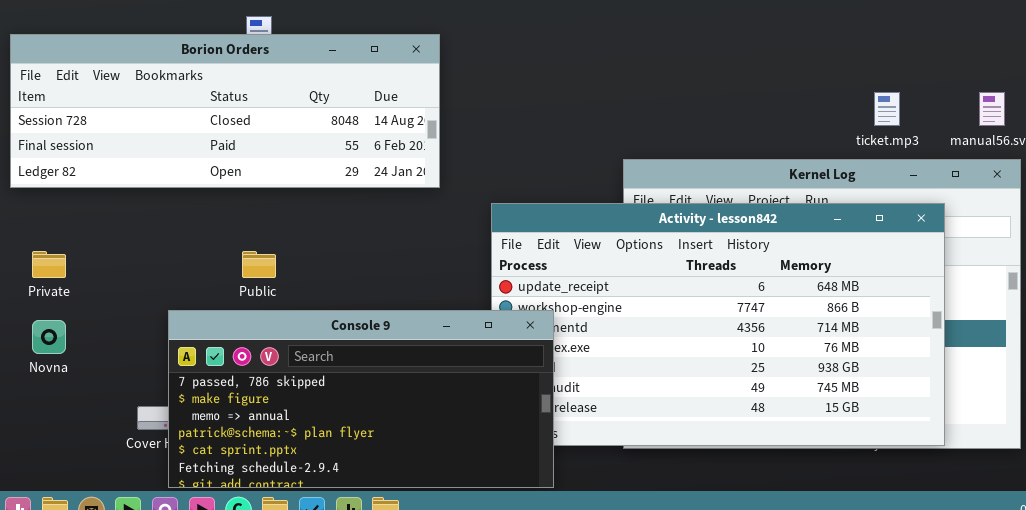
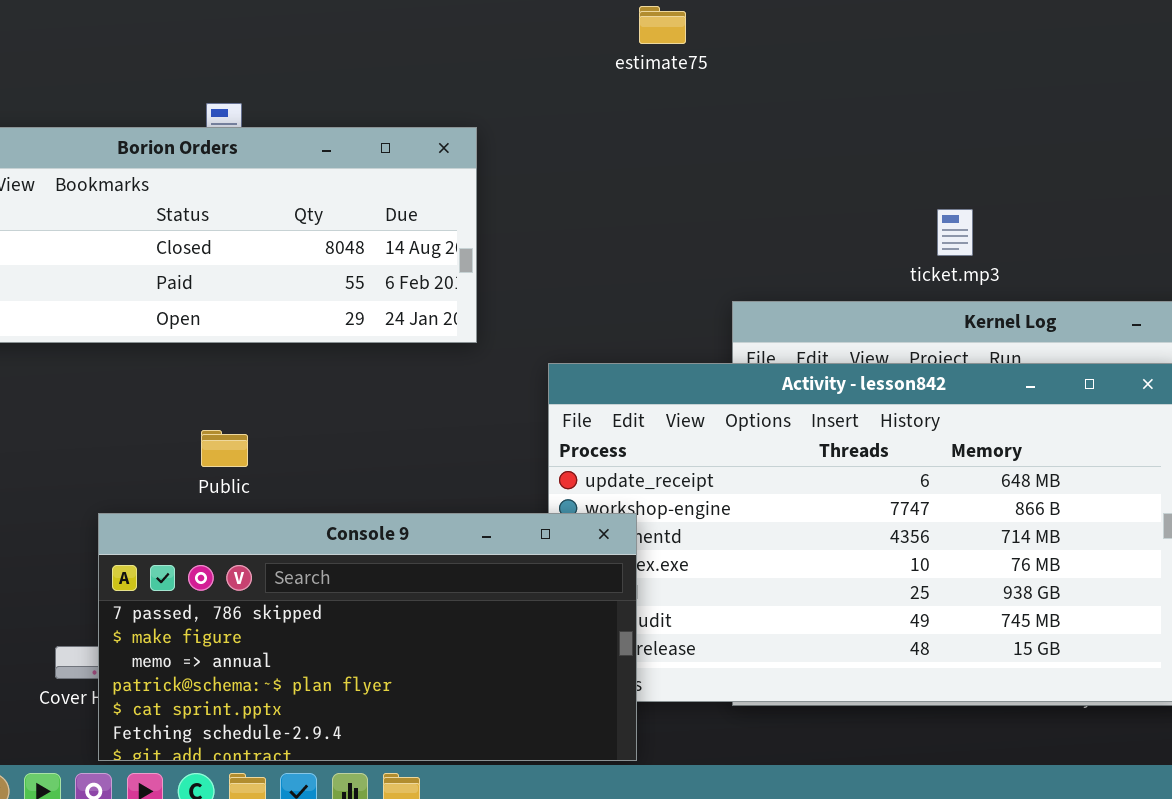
ticket.mp3: [874,92,900,126] -> [937,209,973,256], moved

